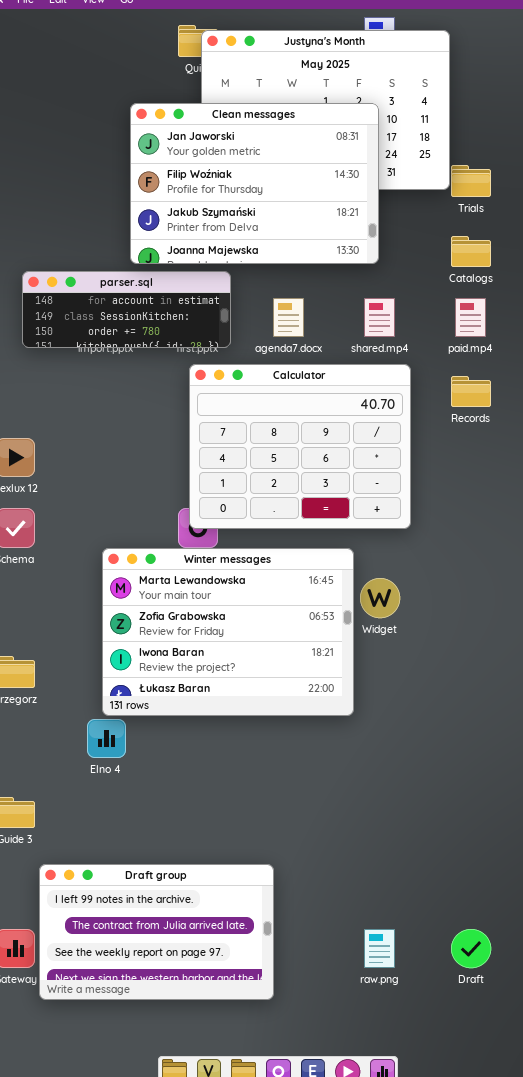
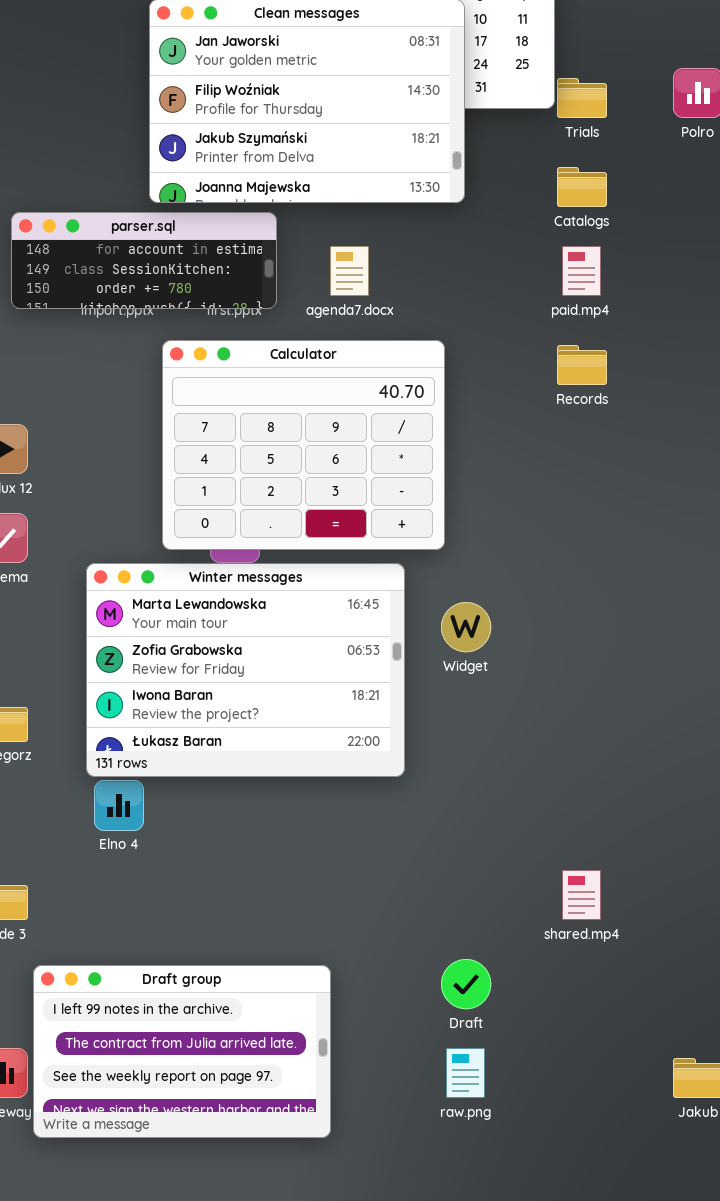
shared.mp4: [364,298,395,337] -> [562,870,601,920], moved
Calculator: [189,364,411,529] -> [162,340,445,550], moved
Winter messages: [102,548,354,716] -> [86,563,405,777], moved
Draft: [451,929,491,968] -> [441,959,491,1009], moved

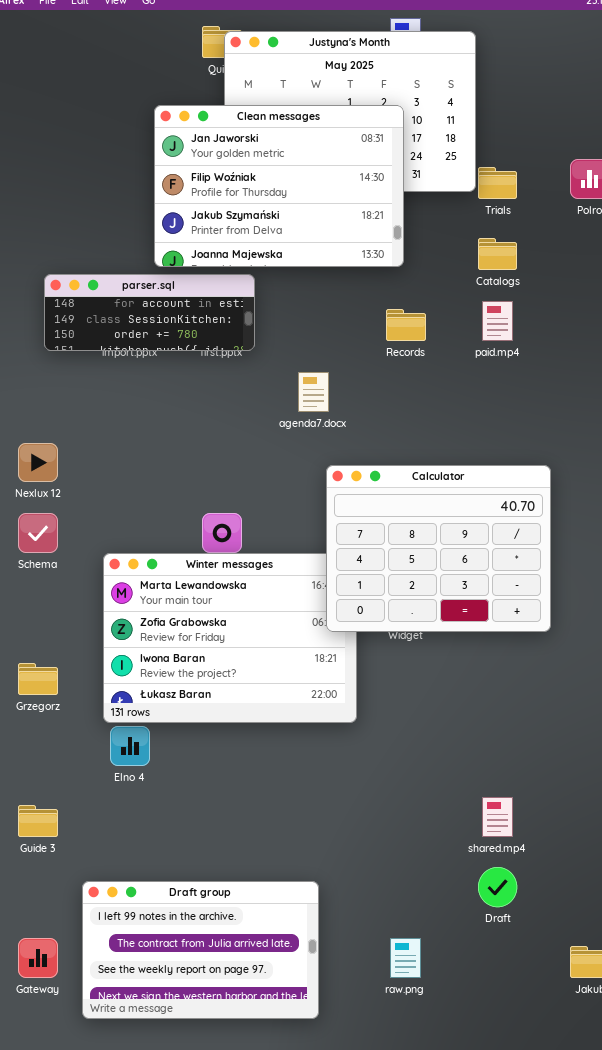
agenda7.docx: [330,246,369,296] -> [298,372,329,412], moved
Calculator: [162,340,445,550] -> [326,465,551,632], moved
Records: [557,345,607,385] -> [386,309,426,341], moved
Draft: [441,959,491,1009] -> [478,867,517,907], moved
Draft group: [33,965,331,1138] -> [82,881,319,1019], moved

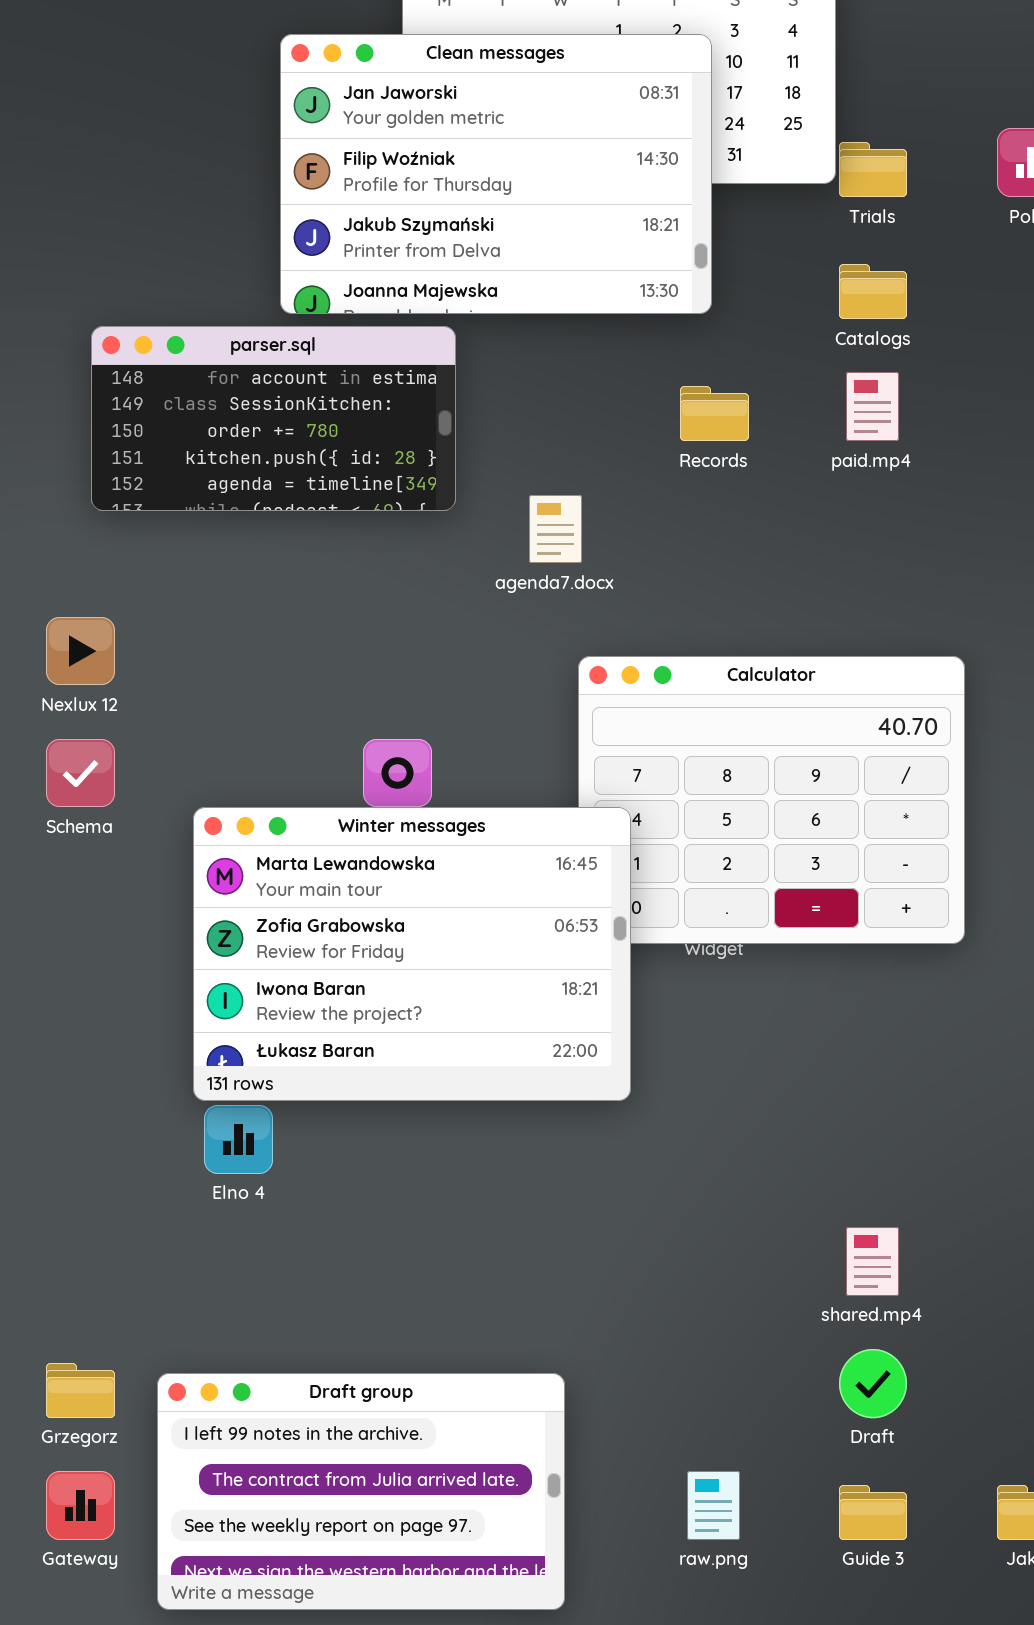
parser.sql: [44,274,255,351] -> [91,326,456,511], resized
Winter messages: [103,553,357,723] -> [193,807,631,1101], raised
Grzegorz: [18,663,58,695] -> [46,1363,115,1418], moved
Guide 3: [18,805,58,837] -> [839,1485,907,1540], moved

